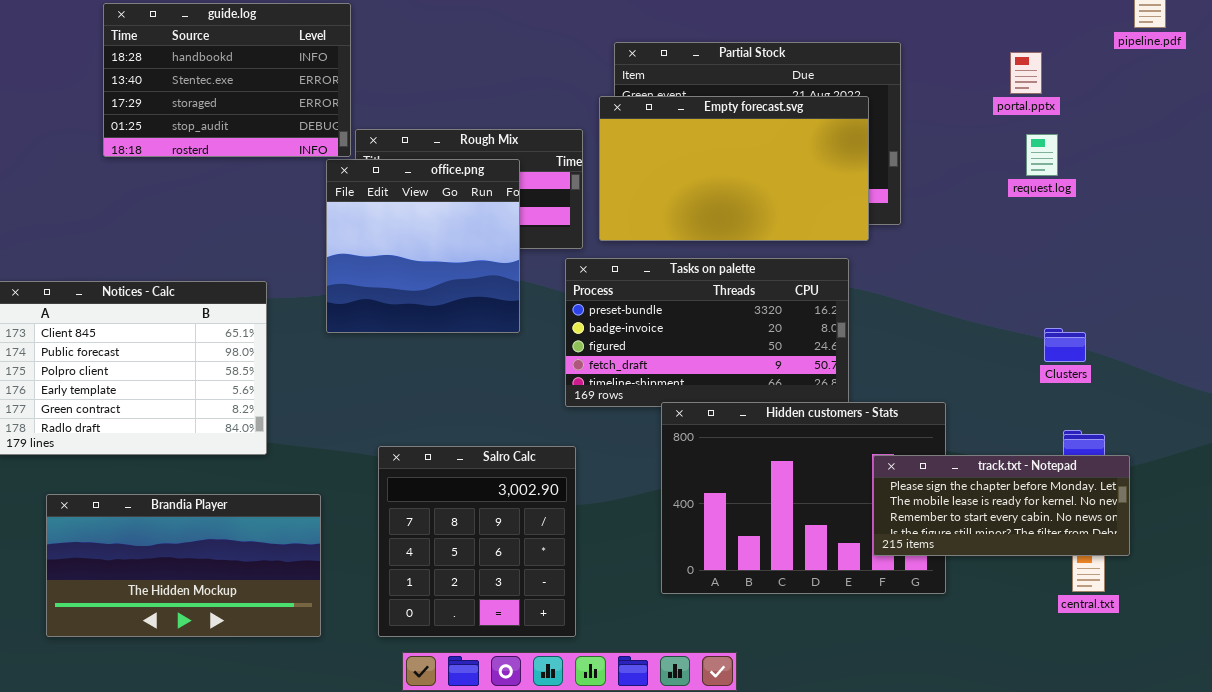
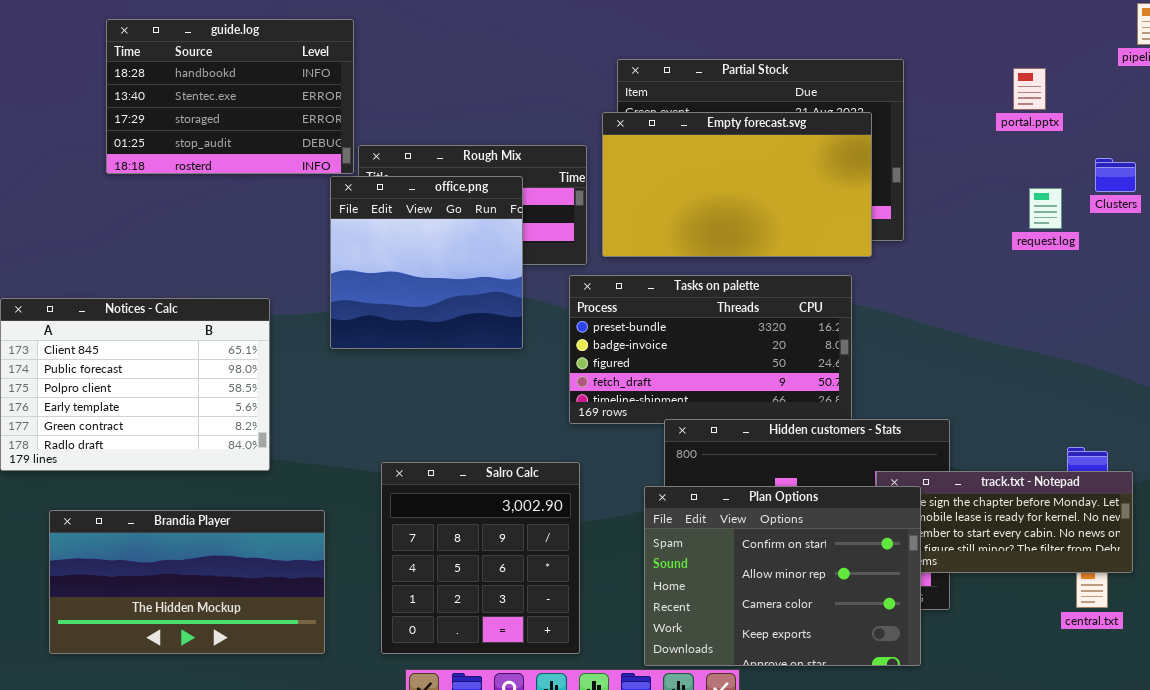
request.log: [1026,134,1058,176] -> [1029,188,1062,229], moved
Clusters: [1044,328,1086,362] -> [1095,158,1136,192], moved
Plan Options: none -> [644,486,921,666], opened

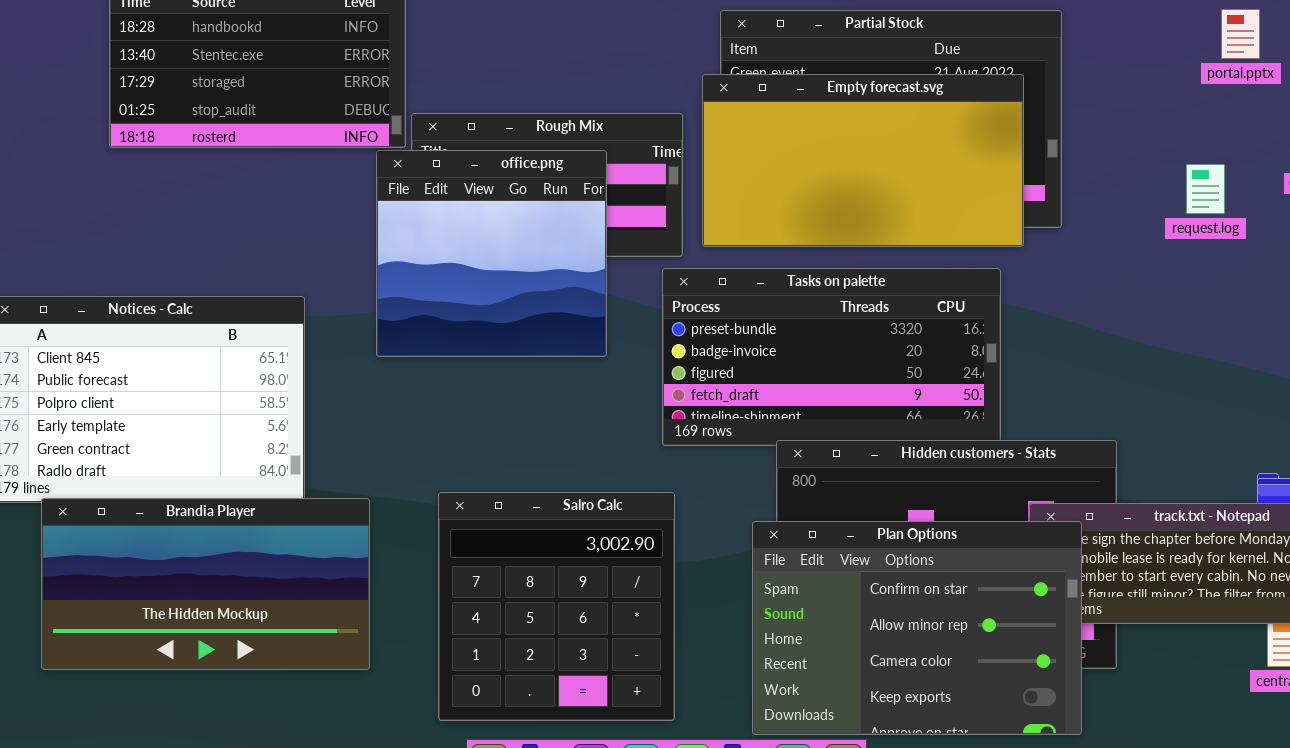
portal.pptx: [1013,68,1046,110] -> [1221,9,1260,59], moved
request.log: [1029,188,1062,229] -> [1186,164,1225,214], moved
Brandia Player: [49,510,325,654] -> [41,498,370,670], moved

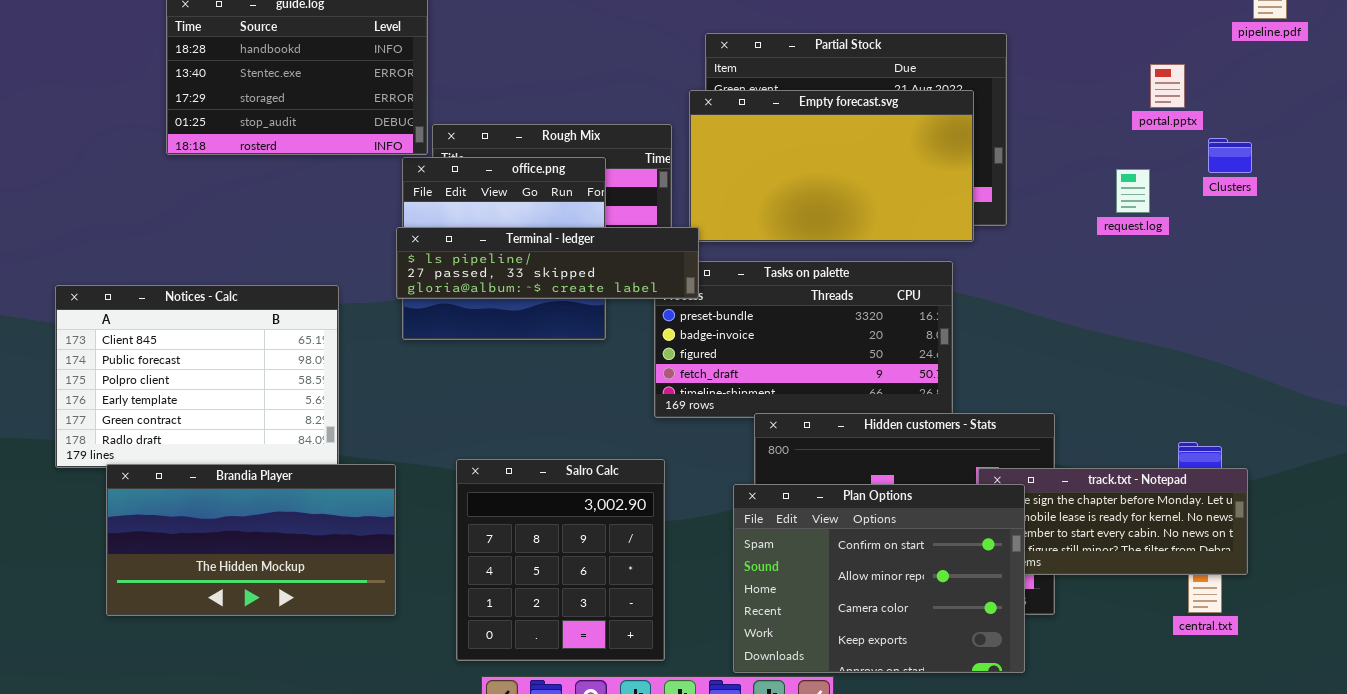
portal.pptx: [1221,9,1260,59] -> [1150,64,1185,108], moved
Terminal - ledger: none -> [396,227,699,299], opened

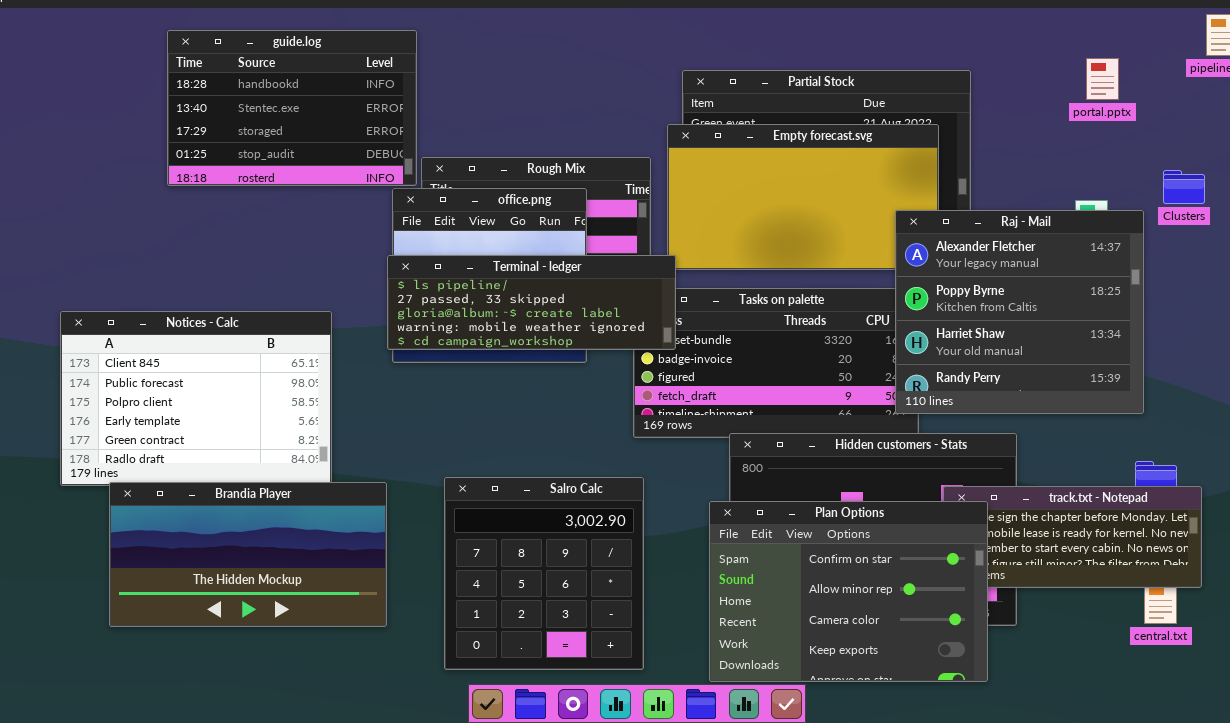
portal.pptx: [1150,64,1185,108] -> [1086,58,1119,100], moved
Raj - Mail: none -> [895,210,1144,414], opened
Terminal - ledger: [396,227,699,299] -> [387,255,676,350], resized

